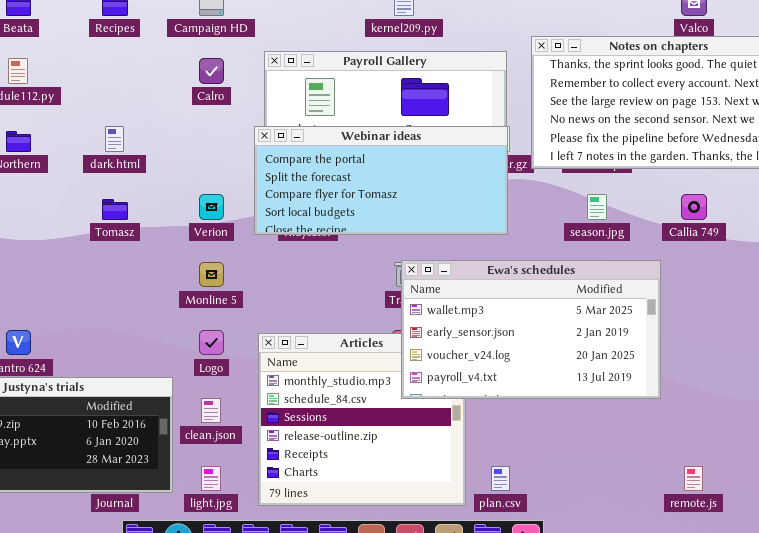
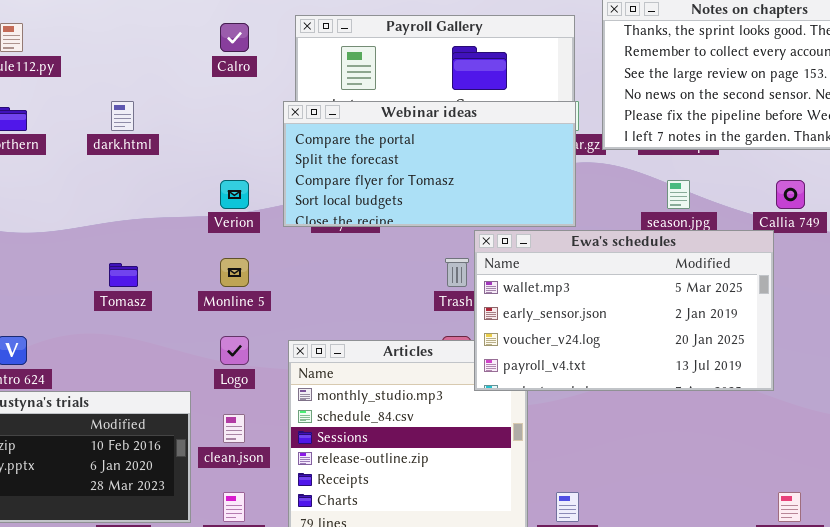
Tomasz: [102,199,128,220] -> [109,263,138,287], moved
Ewa's schedules: [401,260,661,399] -> [474,230,774,391], moved

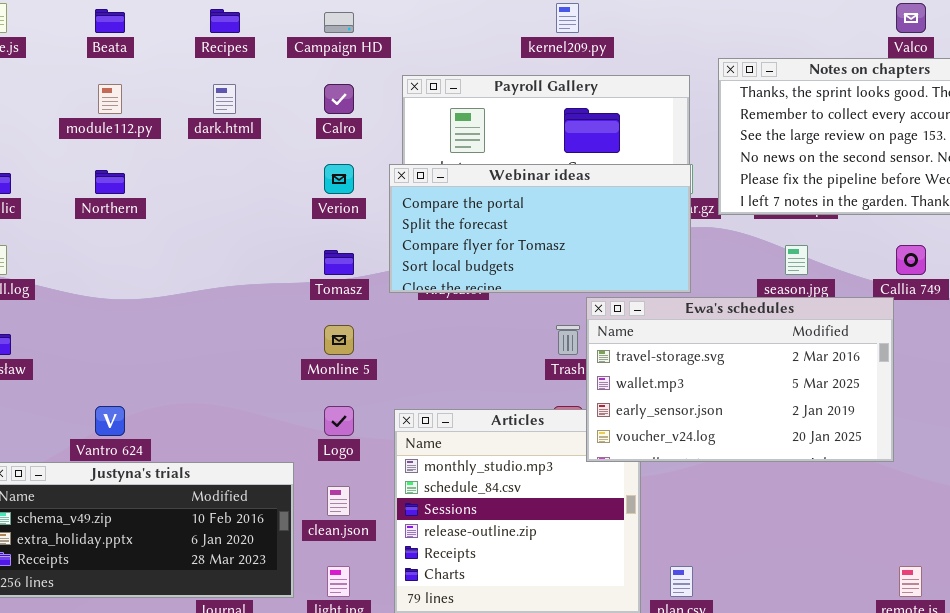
dark.html: [111,101,134,131] -> [213,84,236,114], moved
Verion: [220,180,249,209] -> [324,164,354,194], moved
Ewa's schedules: [474,230,774,391] -> [586,297,894,462], scrolled up 1 row
Tomasz: [109,263,138,287] -> [324,250,354,275], moved

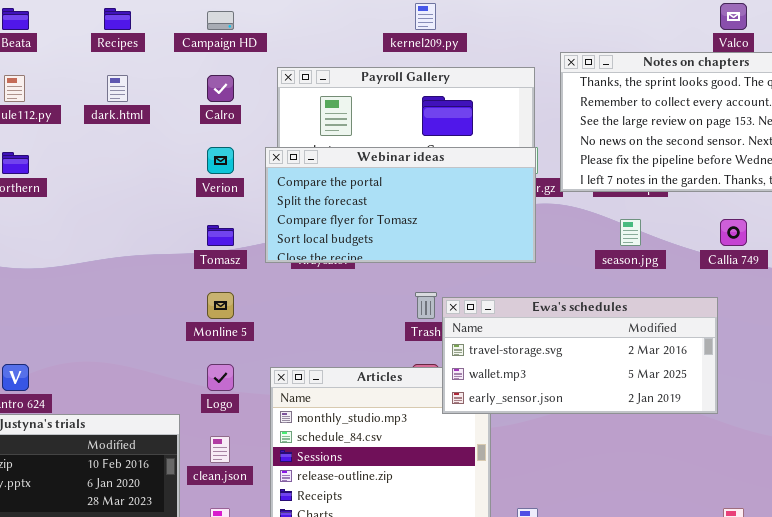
Ewa's schedules: [586,297,894,462] -> [442,297,718,414], resized

